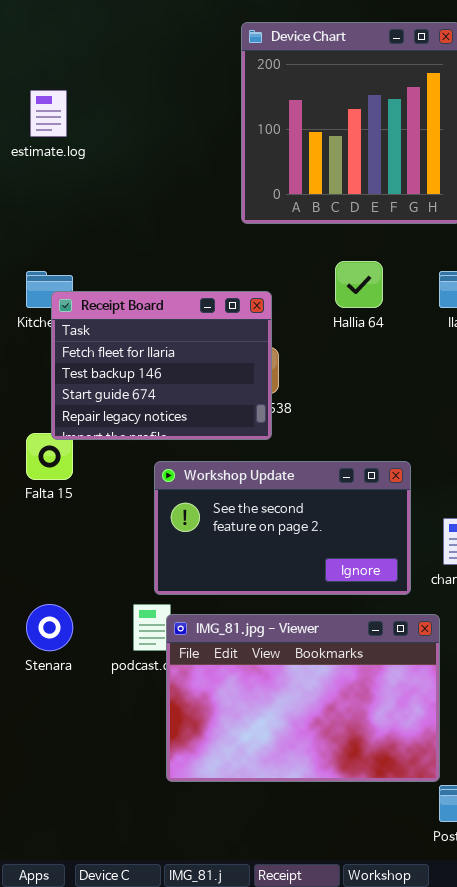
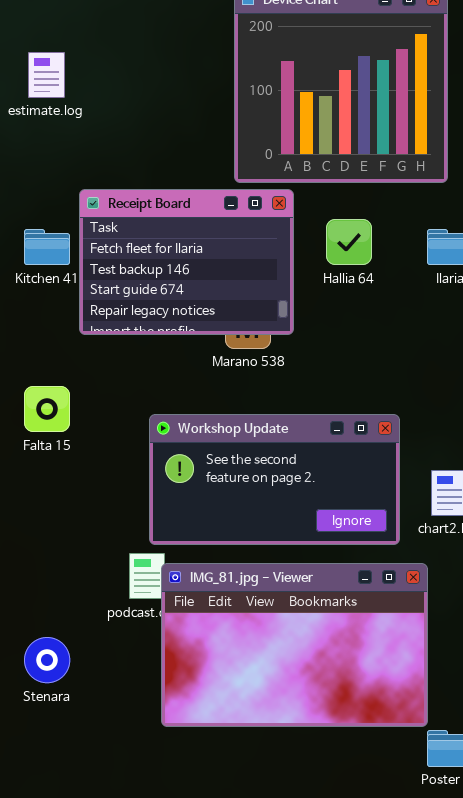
Receipt Board: [51,291,272,440] -> [79,189,294,335], moved
Stenara: [26,604,73,651] -> [24,637,70,683], moved

